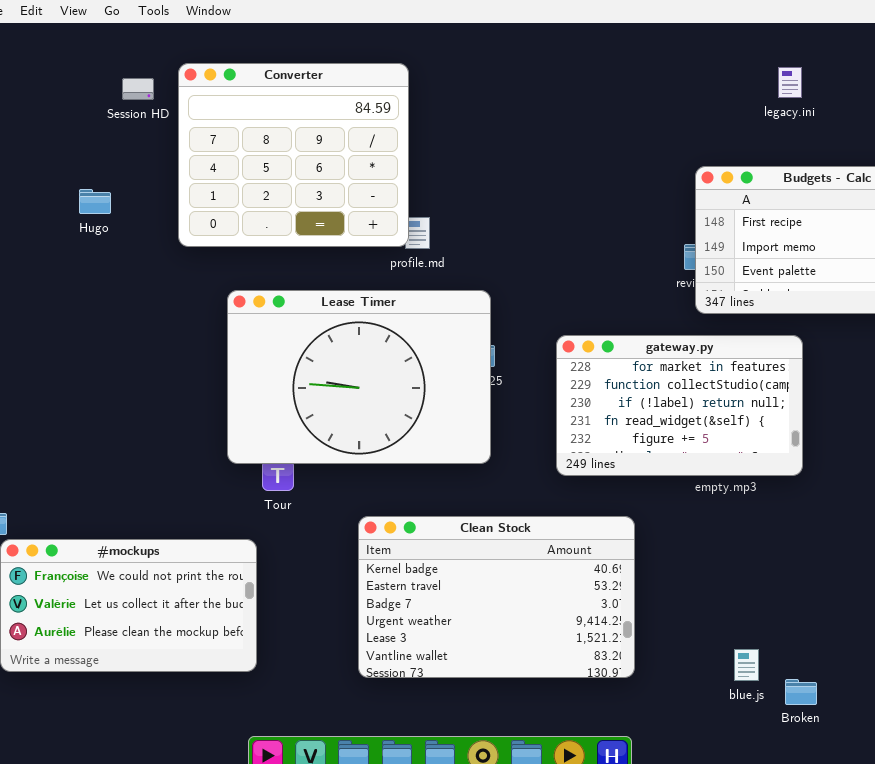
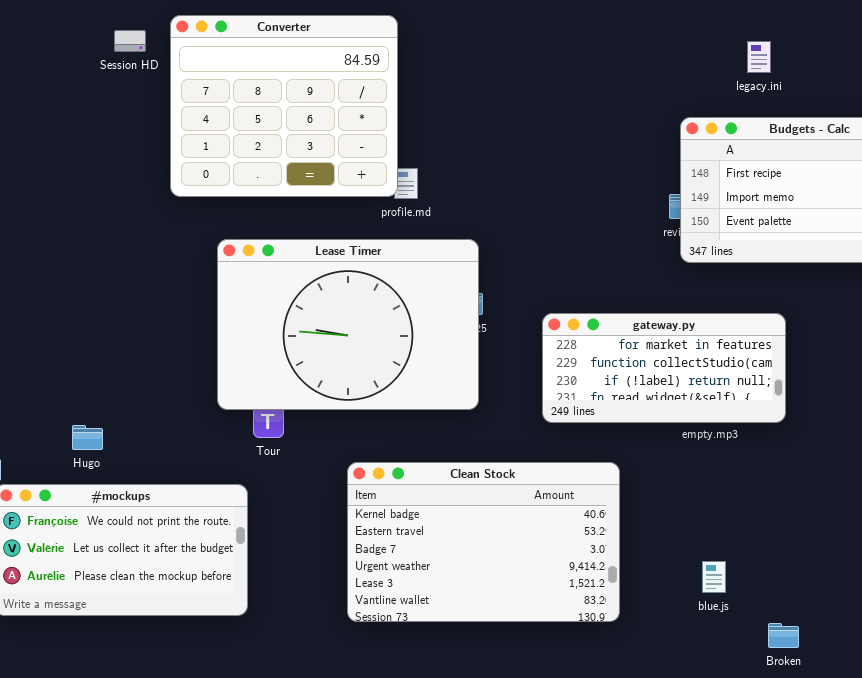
legacy.ini: [778,67,802,98] -> [747,41,771,73], moved
Hugo: [79,189,111,214] -> [72,425,103,450], moved
gateway.py: [556,335,803,476] -> [542,313,786,423], resized
blue.js: [734,649,759,681] -> [702,561,726,593], moved

